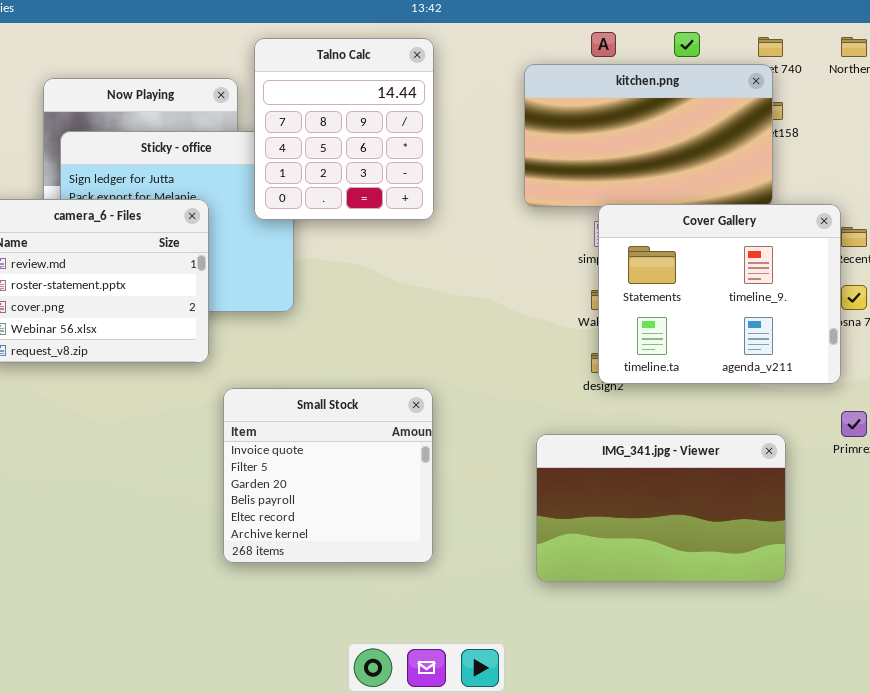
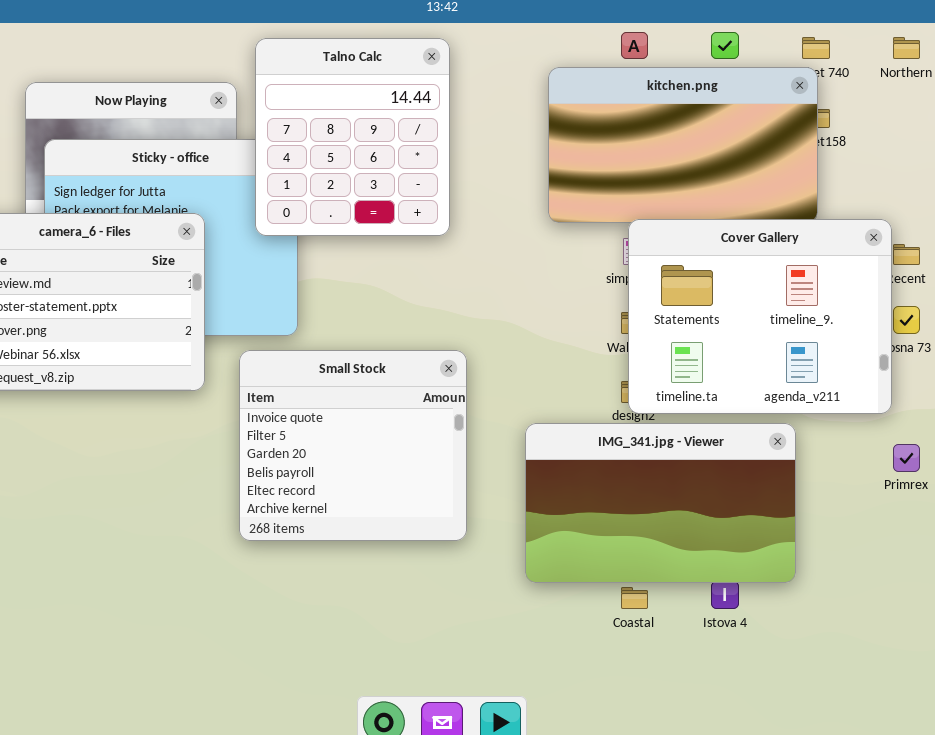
Small Stock: [223,388,433,563] -> [239,350,467,541], moved
IMG_341.jpg - Viewer: [536,434,786,582] -> [525,423,796,583], moved

